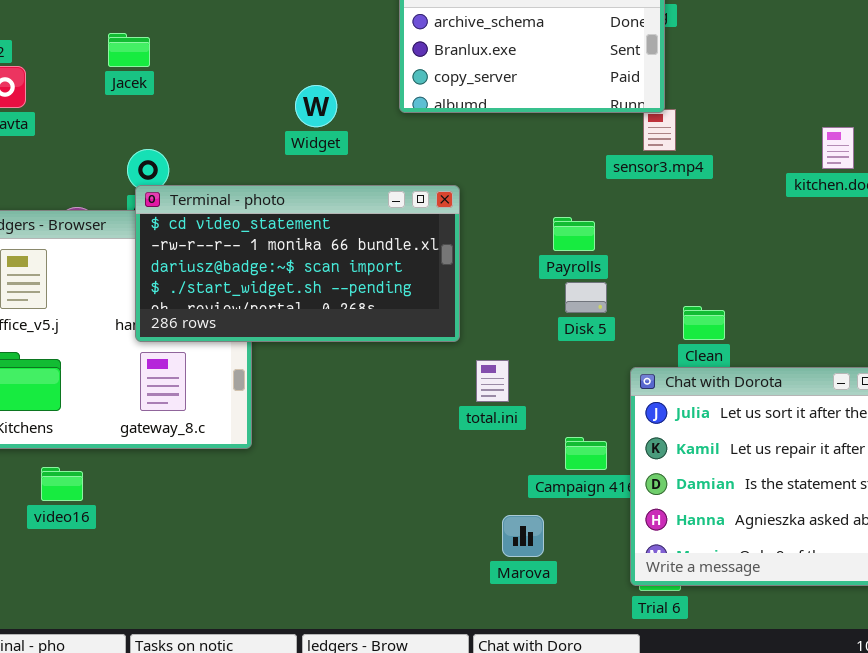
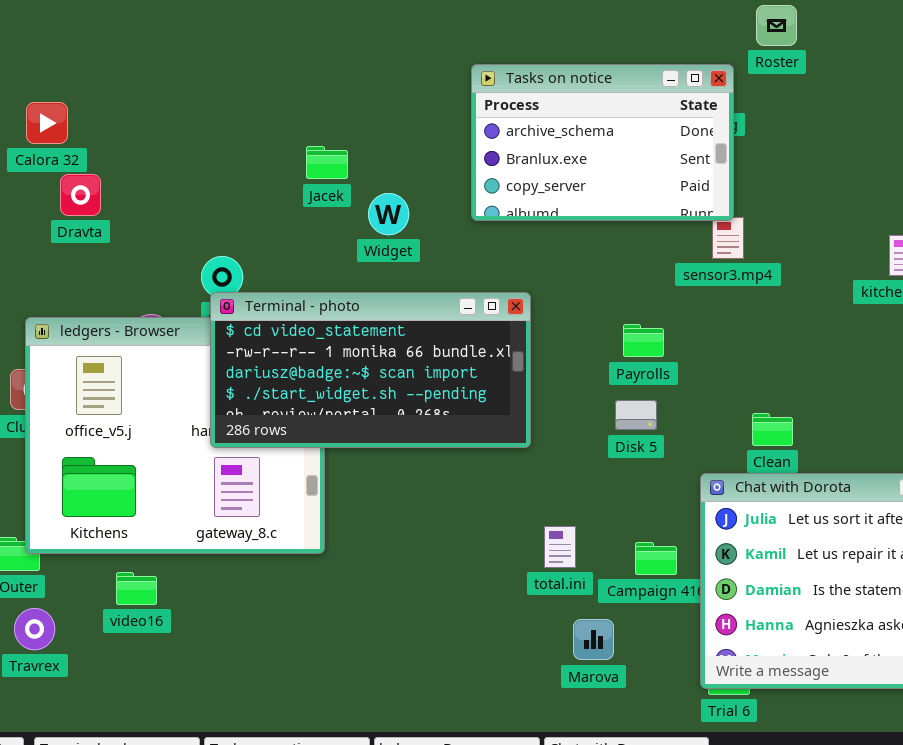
Jacek: [108,33,150,67] -> [306,146,348,179], moved
Disk 5: [565,282,607,313] -> [615,400,657,430], moved
total.ini: [476,360,509,402] -> [544,526,576,568], moved

